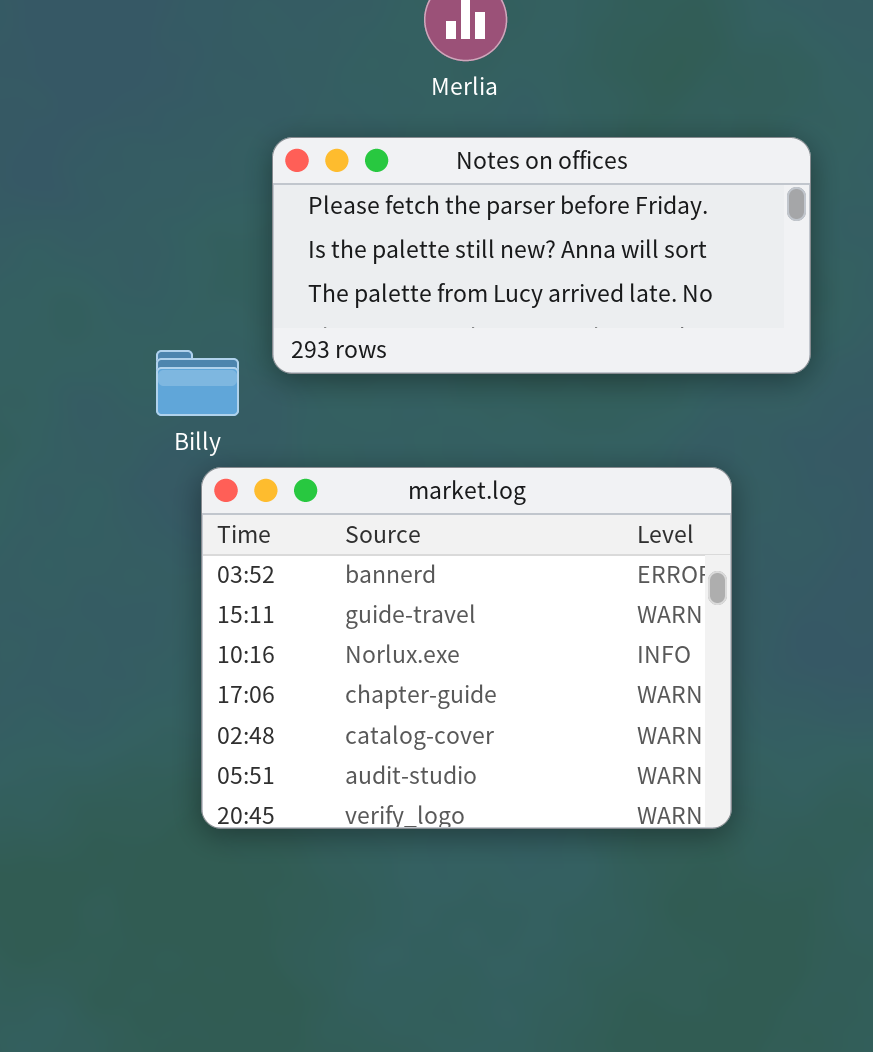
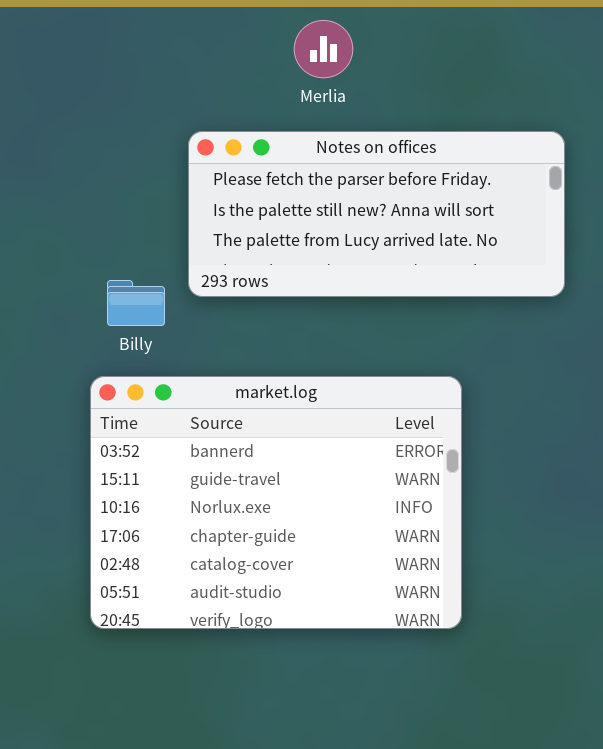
market.log: [201,467,732,829] -> [90,376,462,629], moved

